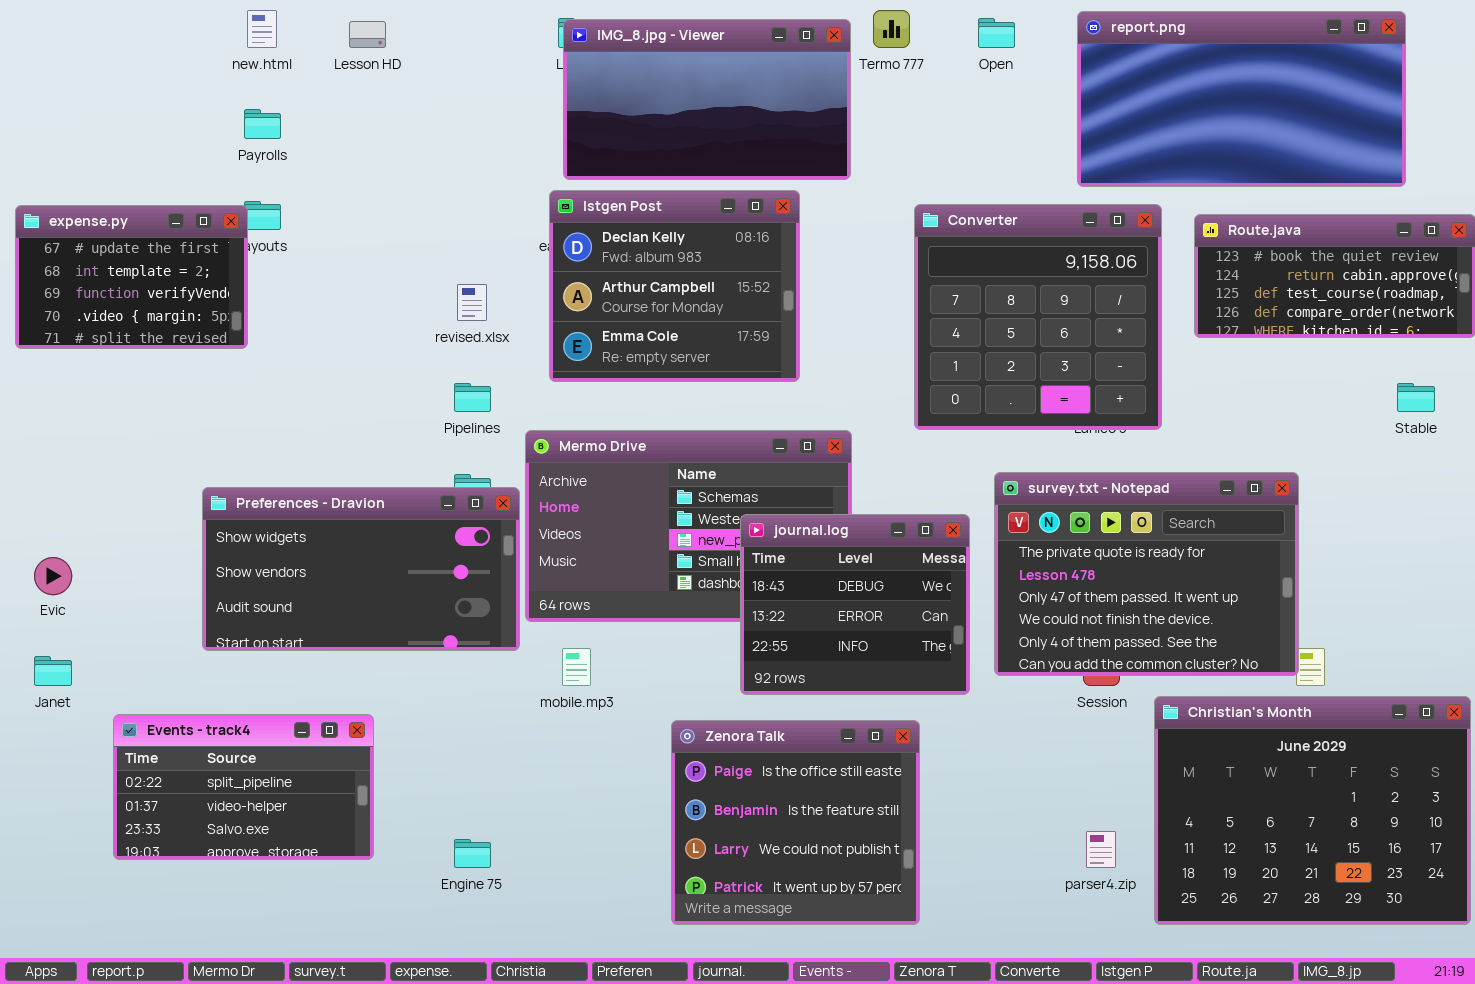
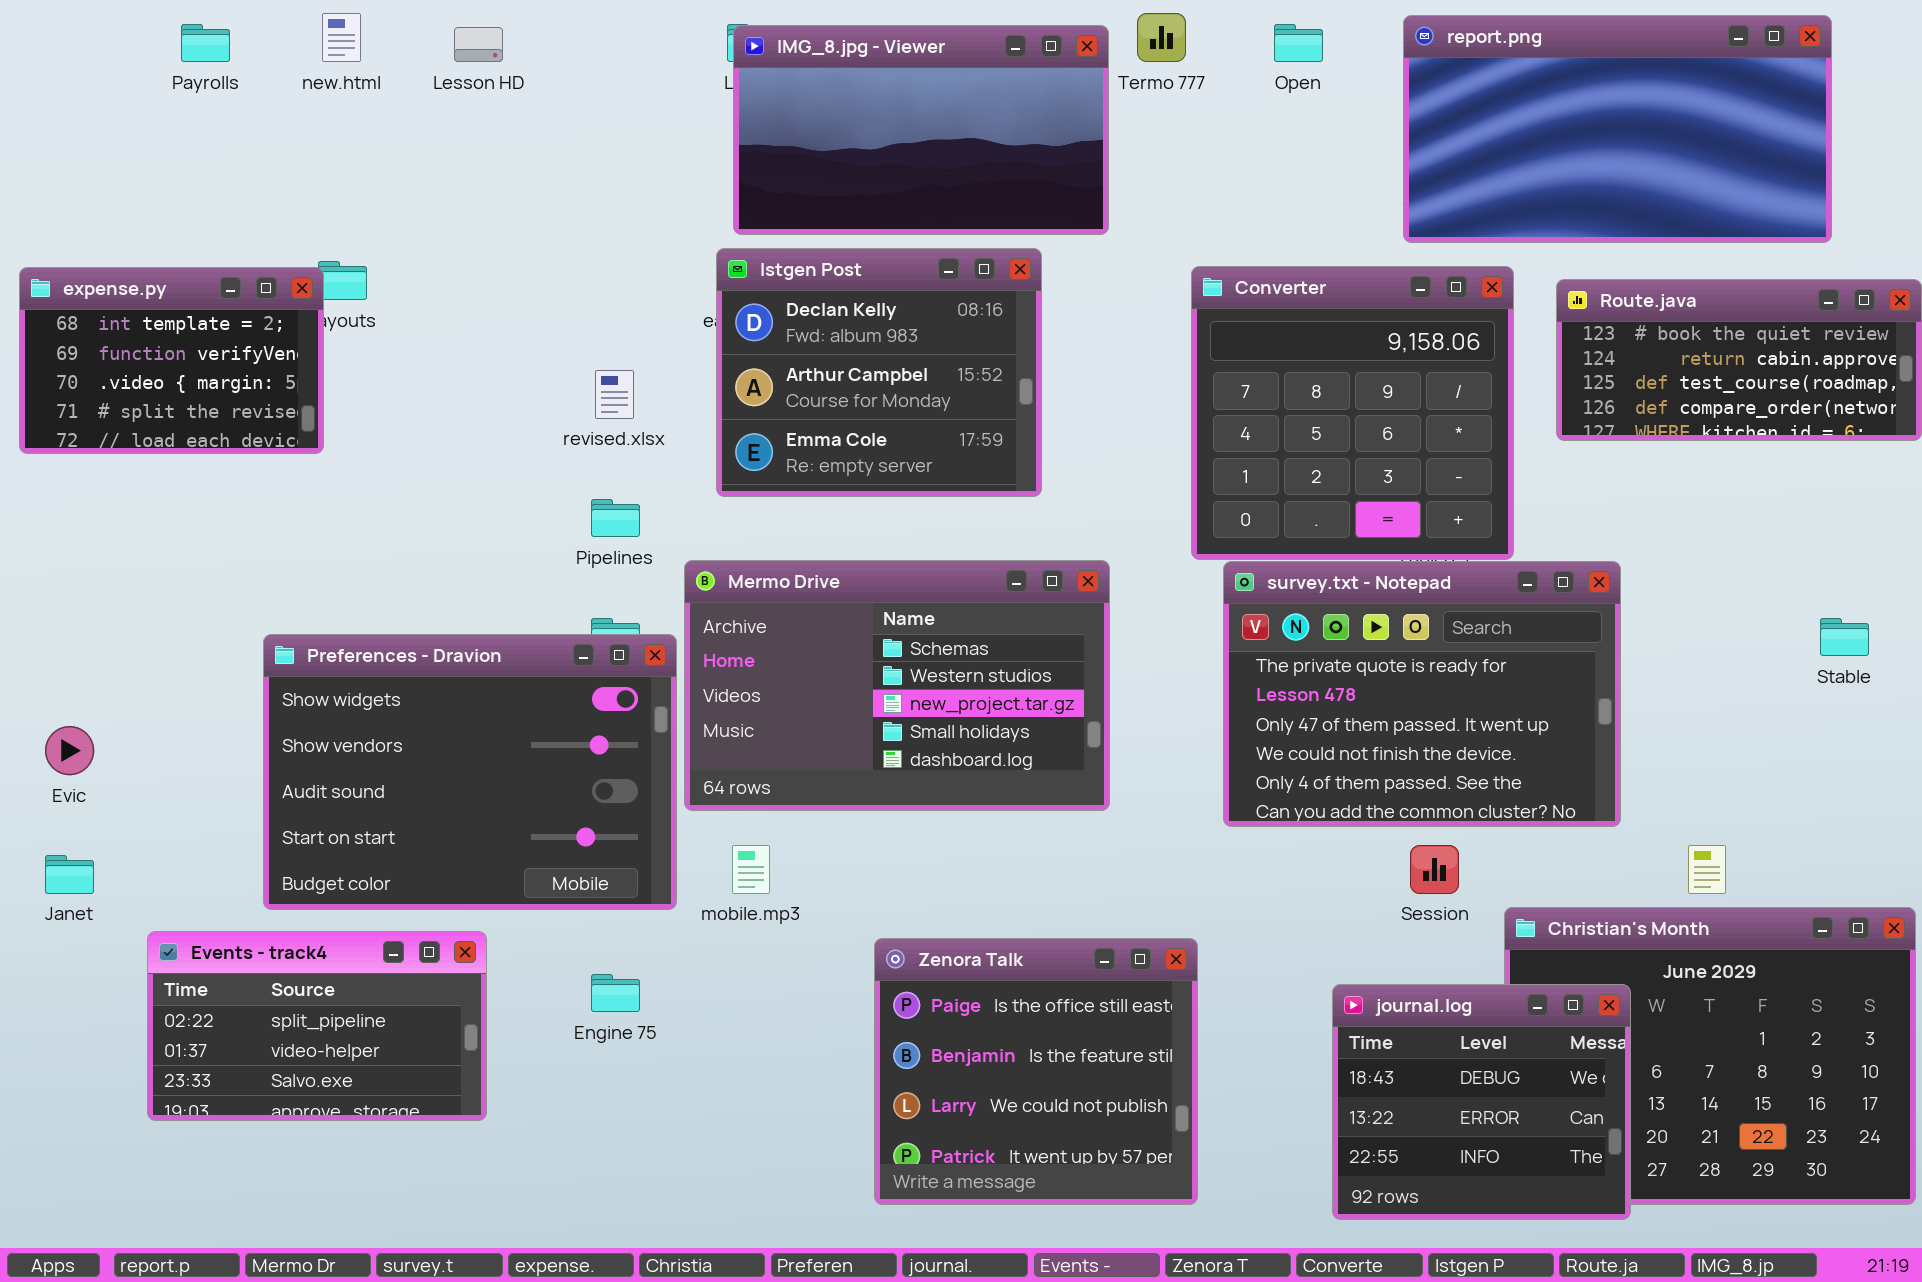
Payrolls: [244,109,281,139] -> [181,24,230,62], moved
expense.py: [15,205,248,349] -> [19,267,324,454], scrolled down 1 row
Stable: [1397,383,1435,412] -> [1820,618,1869,656], moved
survey.txt - Notepad: [994,472,1299,676] -> [1223,561,1621,827], moved
Preferences - Dravion: [202,487,520,651] -> [263,634,677,910], resized
journal.log: [740,514,970,695] -> [1332,984,1631,1220], moved
Engine 75: [454,839,491,868] -> [591,974,640,1012], moved

